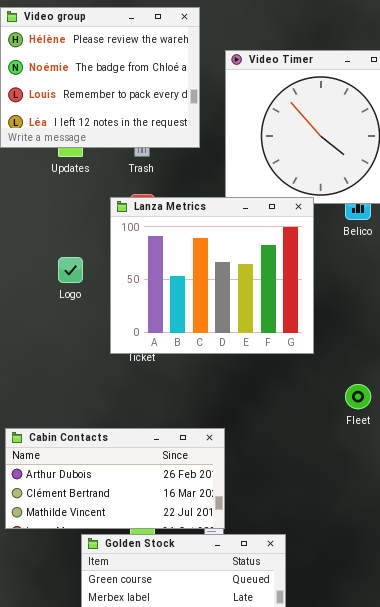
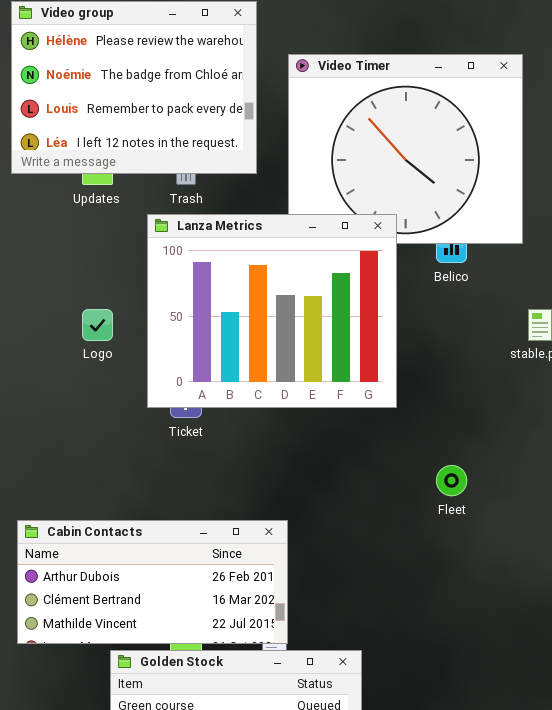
Lanza Metrics: [110,197,314,354] -> [147,214,397,408], moved

